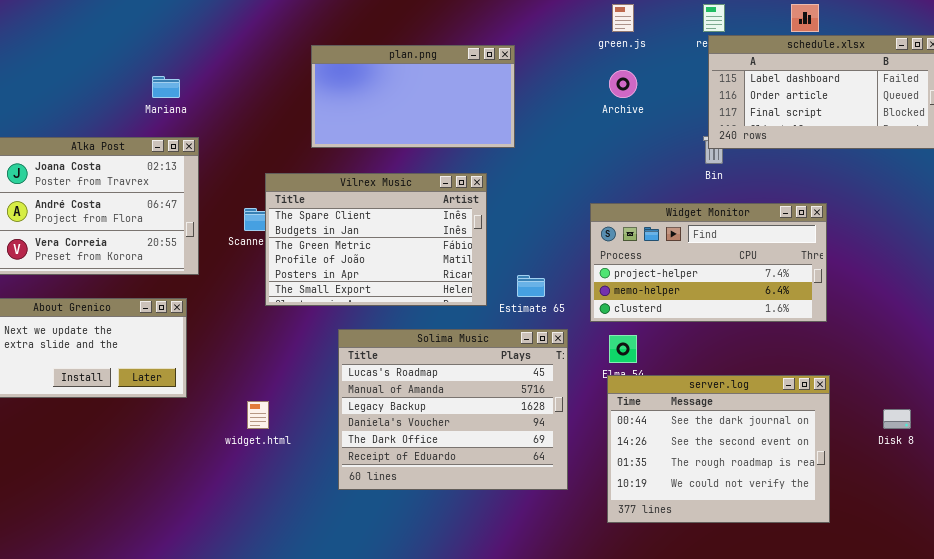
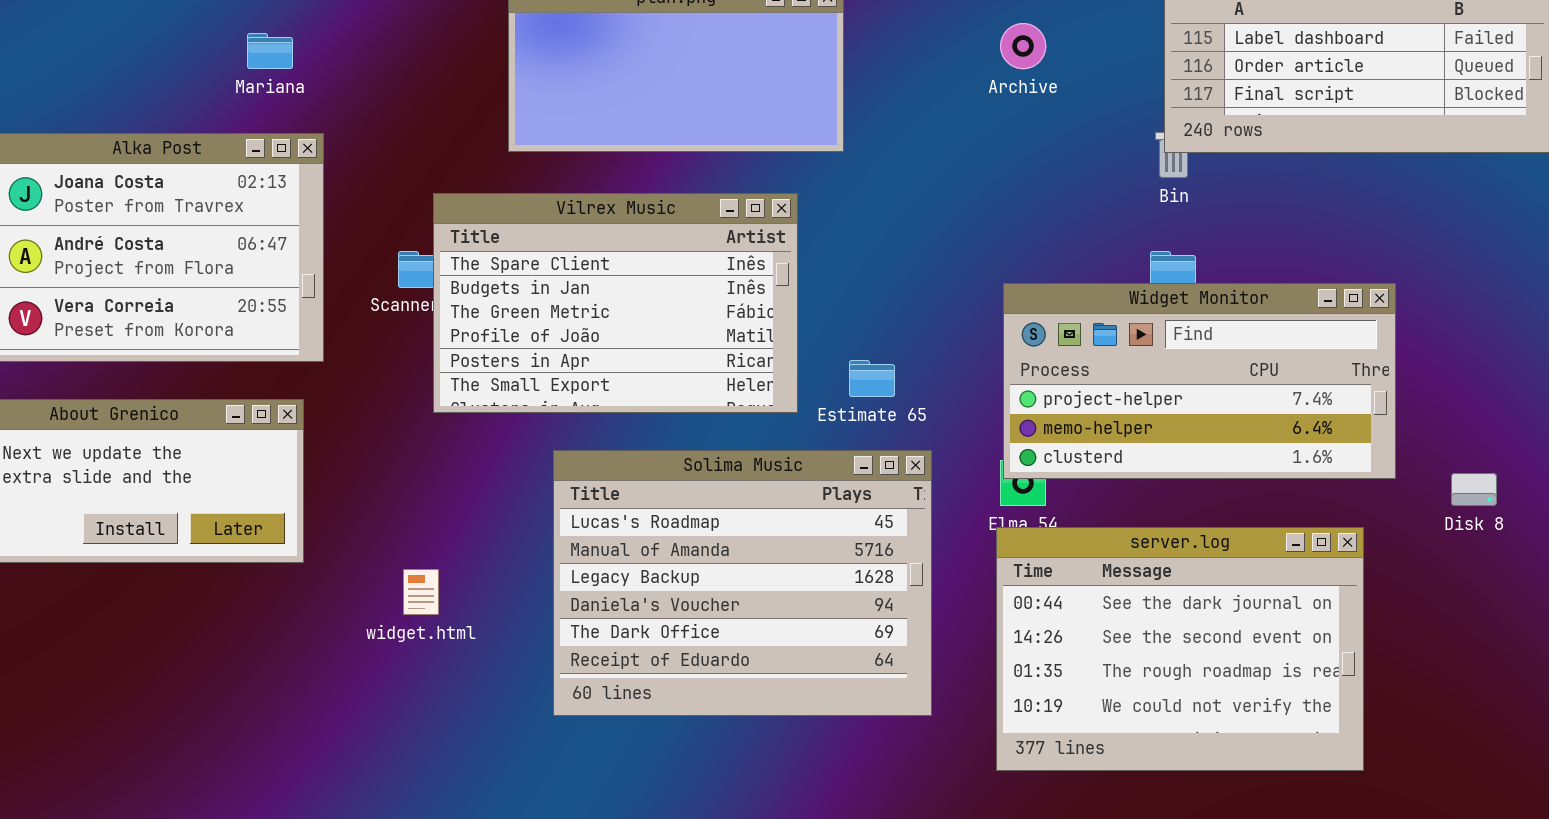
Widget Monitor: [590,203,827,322] -> [1003,283,1396,479], moved
Disk 8: [883,409,911,429] -> [1451,473,1497,506], moved

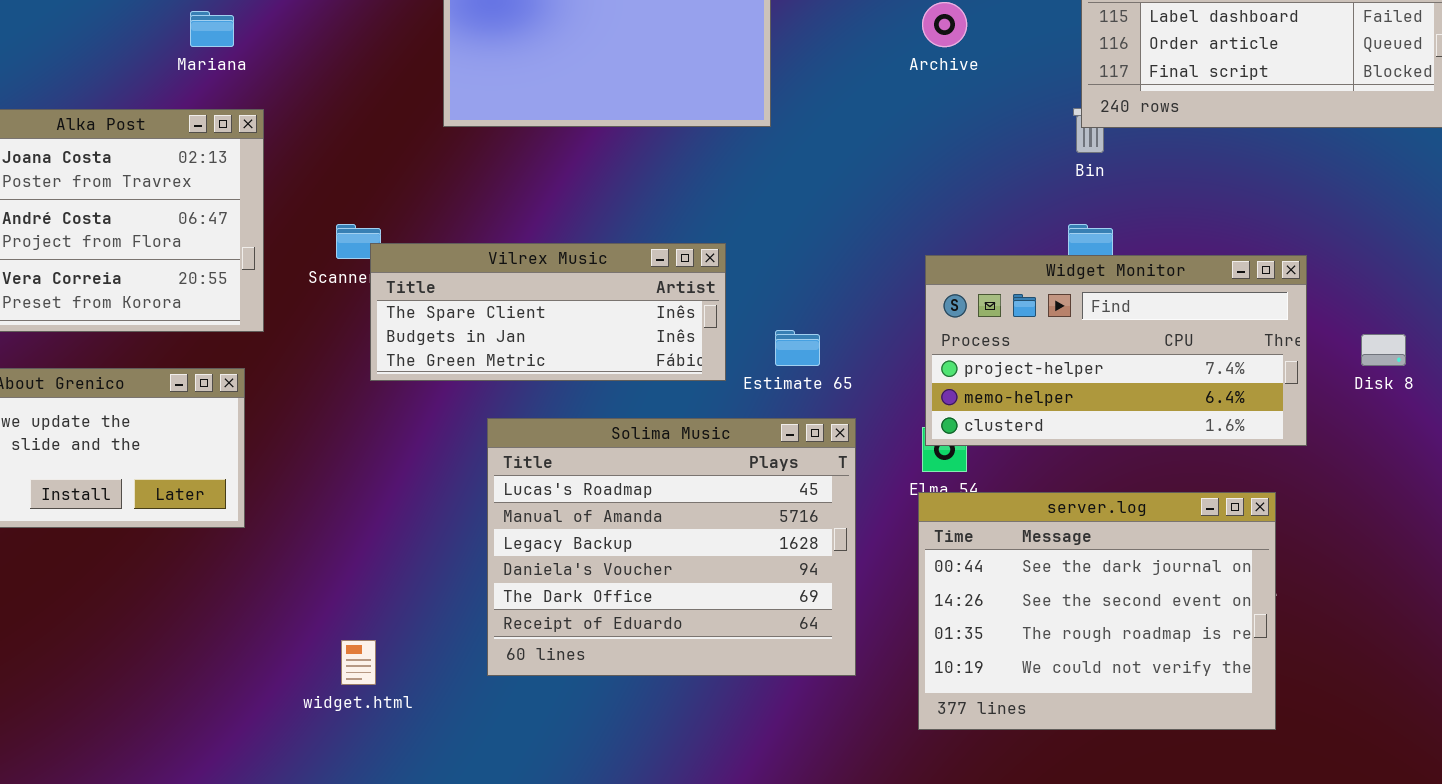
Vilrex Music: [433,193,798,413] -> [370,243,726,381], resized
Disk 8: [1451,473,1497,506] -> [1361,334,1406,366], moved
widget.html: [403,569,439,615] -> [341,640,376,685], moved

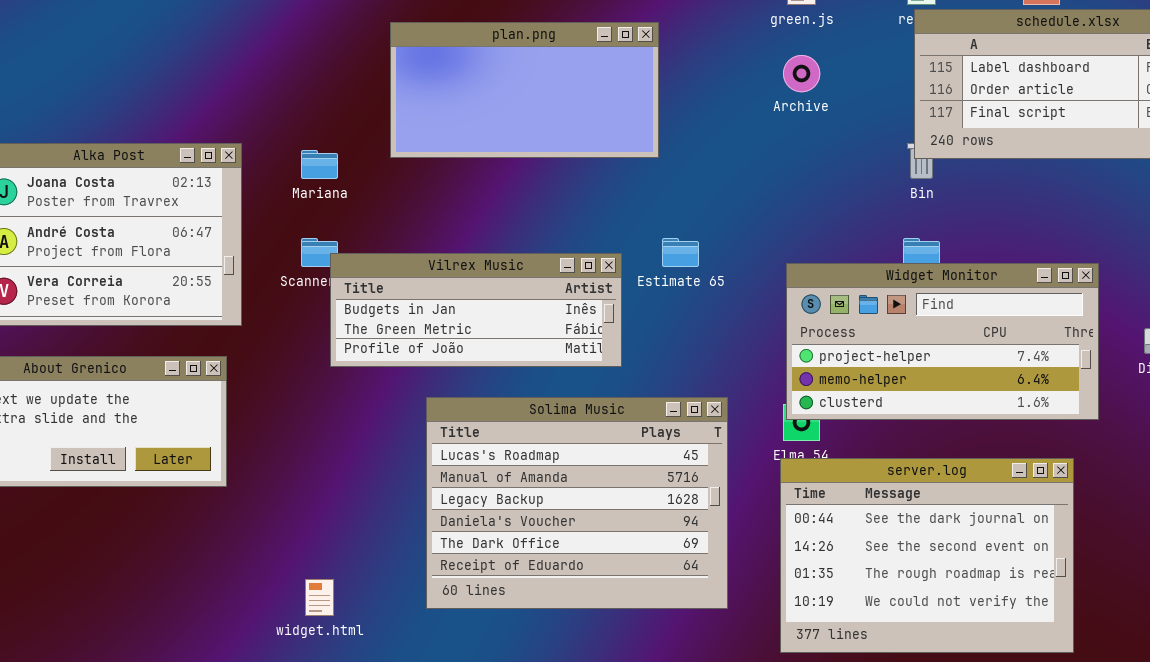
Mariana: [190,11,234,47] -> [301,150,338,179], moved
Vilrex Music: [370,243,726,381] -> [330,253,622,367], scrolled down 1 row
Estimate 65: [775,330,820,366] -> [662,238,699,267], moved

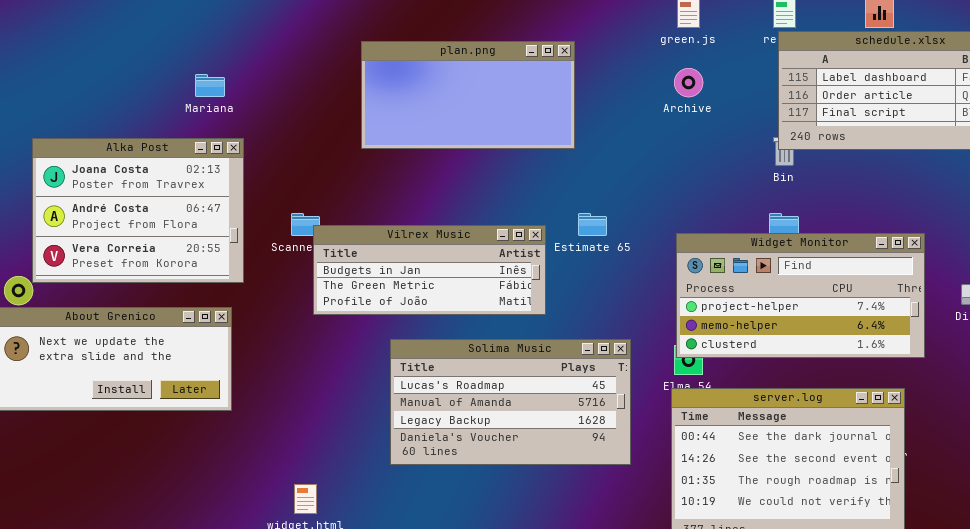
Mariana: [301,150,338,179] -> [195,74,225,97], moved
Solima Music: [426,397,728,609] -> [390,339,631,465], resized

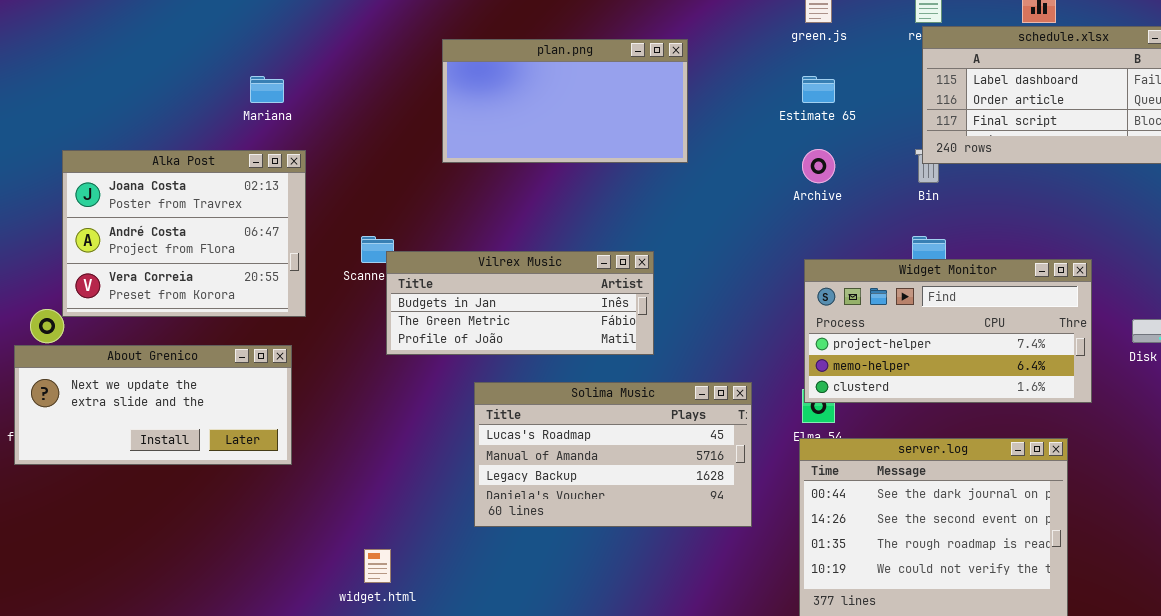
Archive: [674,68,703,97] -> [802,149,835,183], moved
Estimate 65: [578,213,607,236] -> [802,76,835,103], moved

